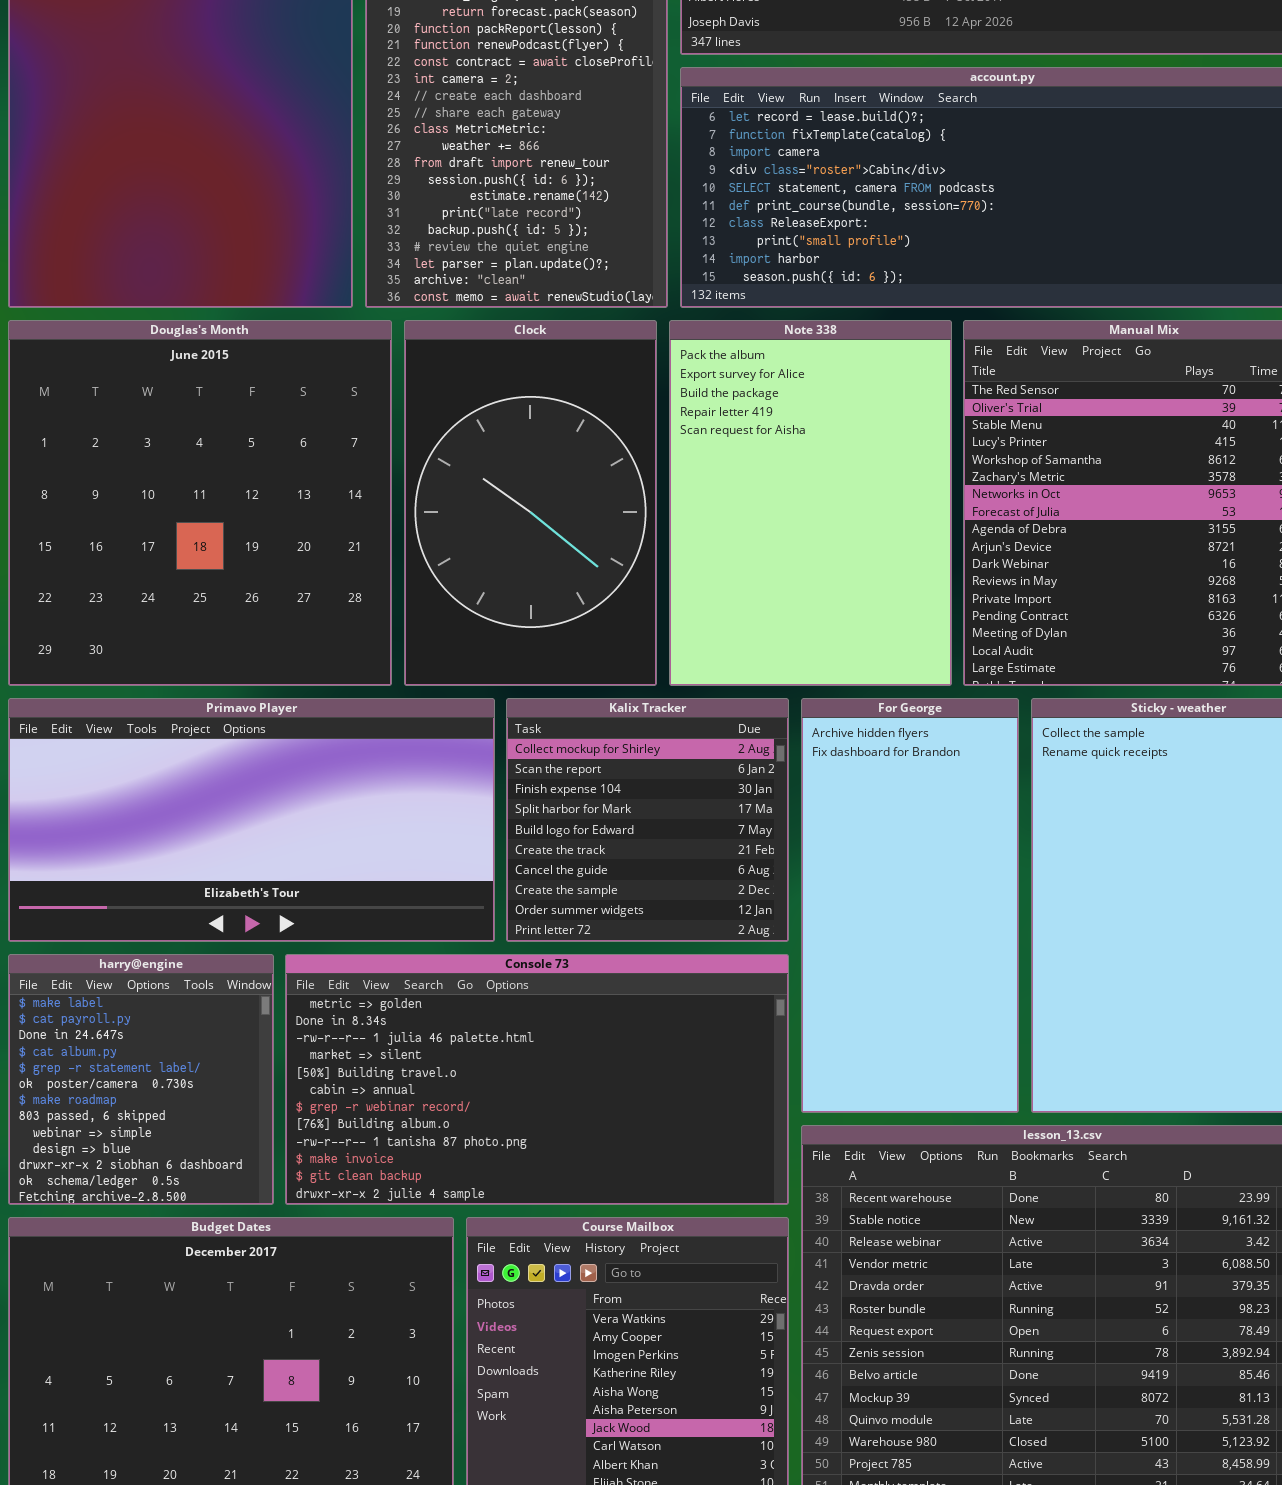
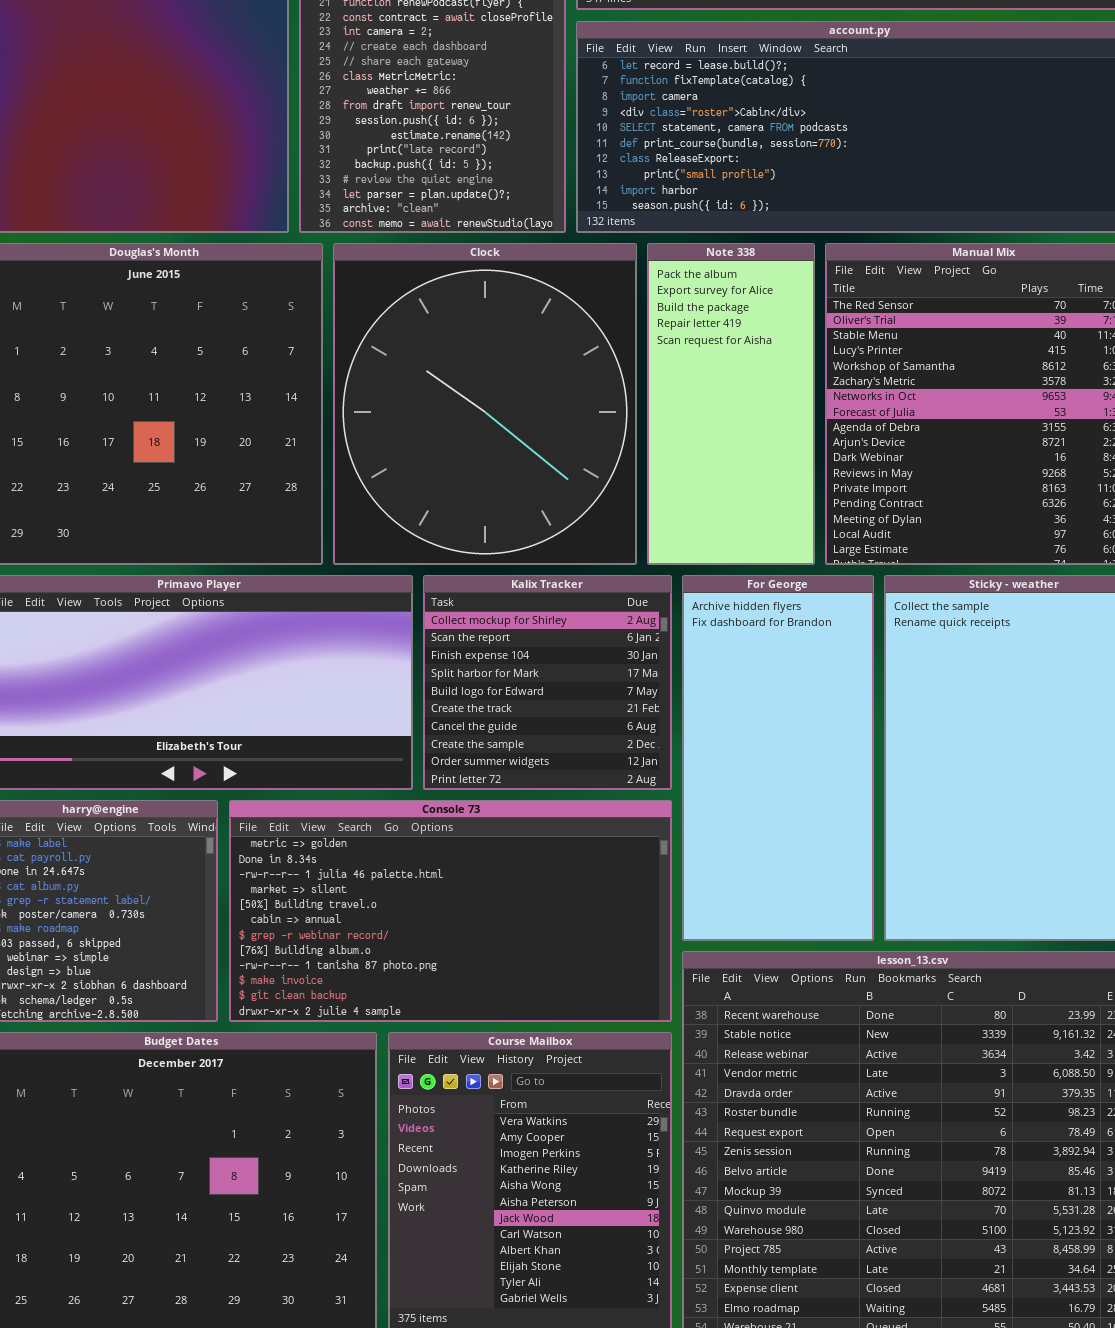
Clock: [404,320,657,686] -> [333,243,637,565], resized
Note 338: [669,320,952,686] -> [647,243,815,565], resized

